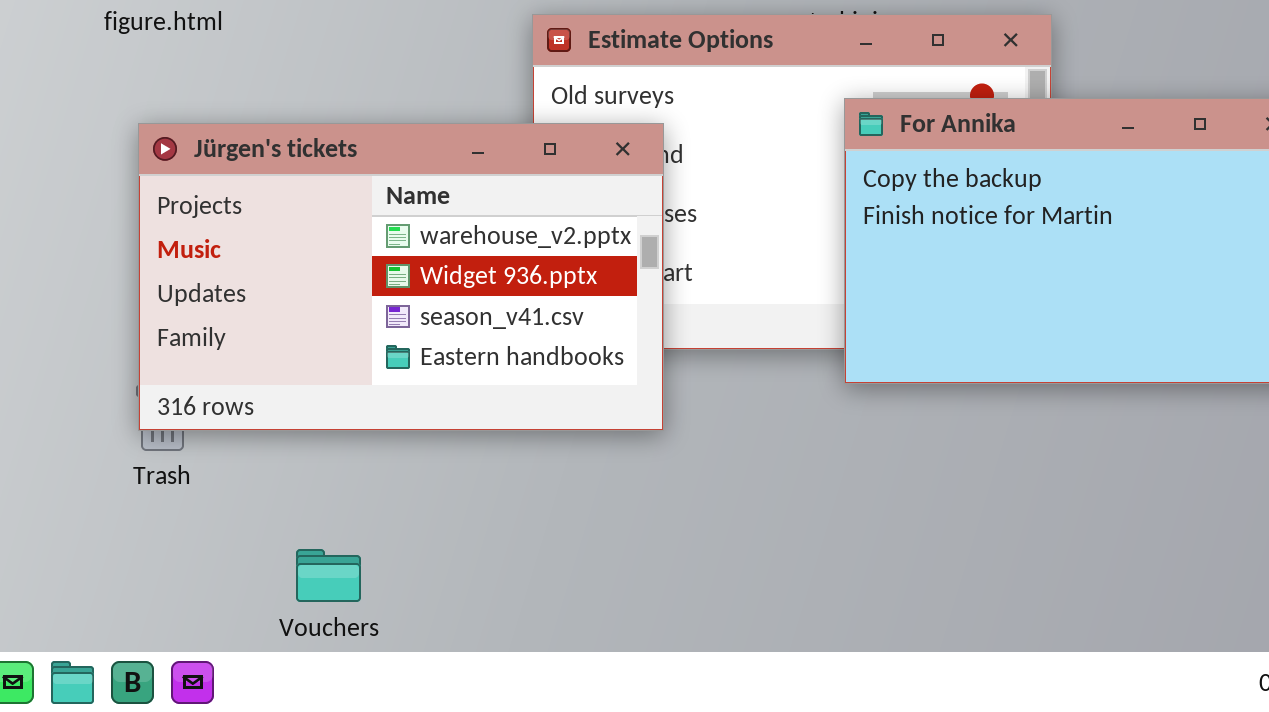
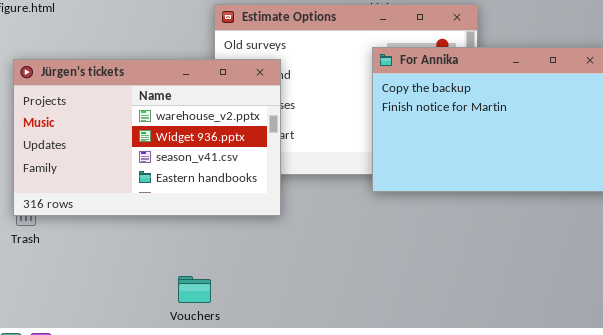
Vouchers: [296,549,361,602] -> [178,276,211,303], moved

